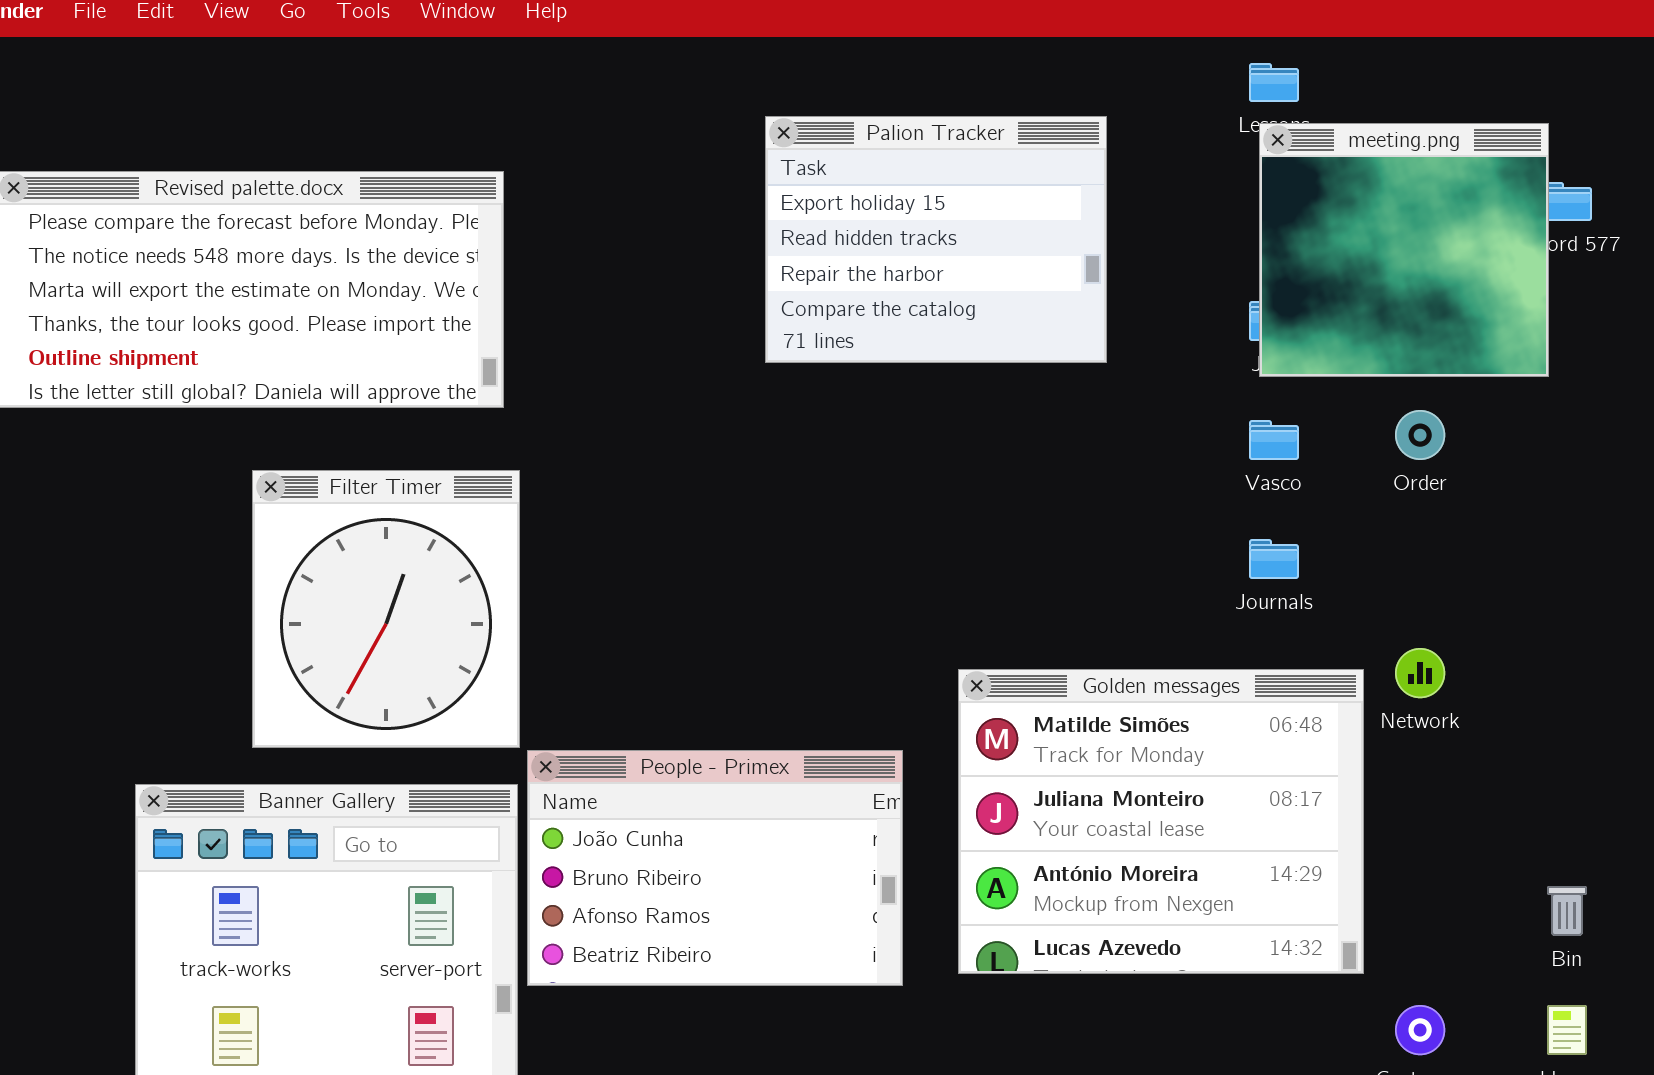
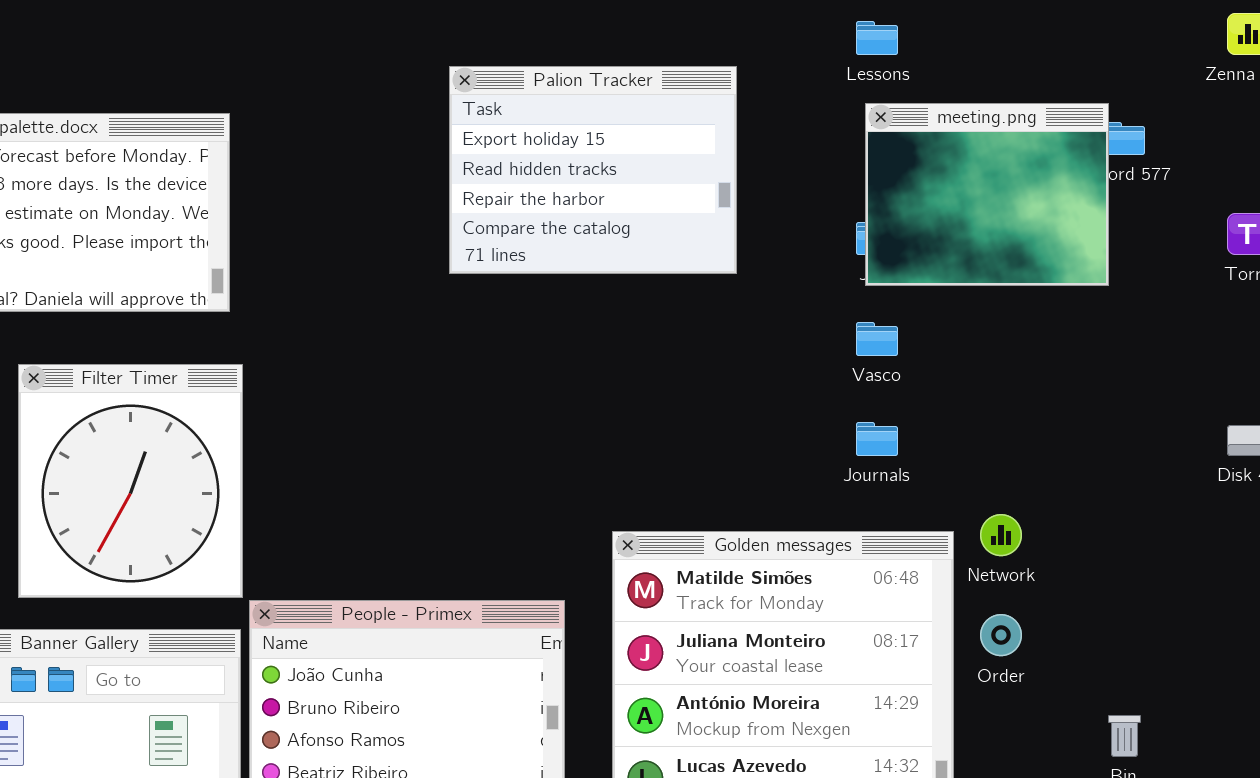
meeting.png: [1259,123,1549,377] -> [865,103,1109,286], resized
Order: [1395,410,1445,460] -> [980,614,1022,656], moved

